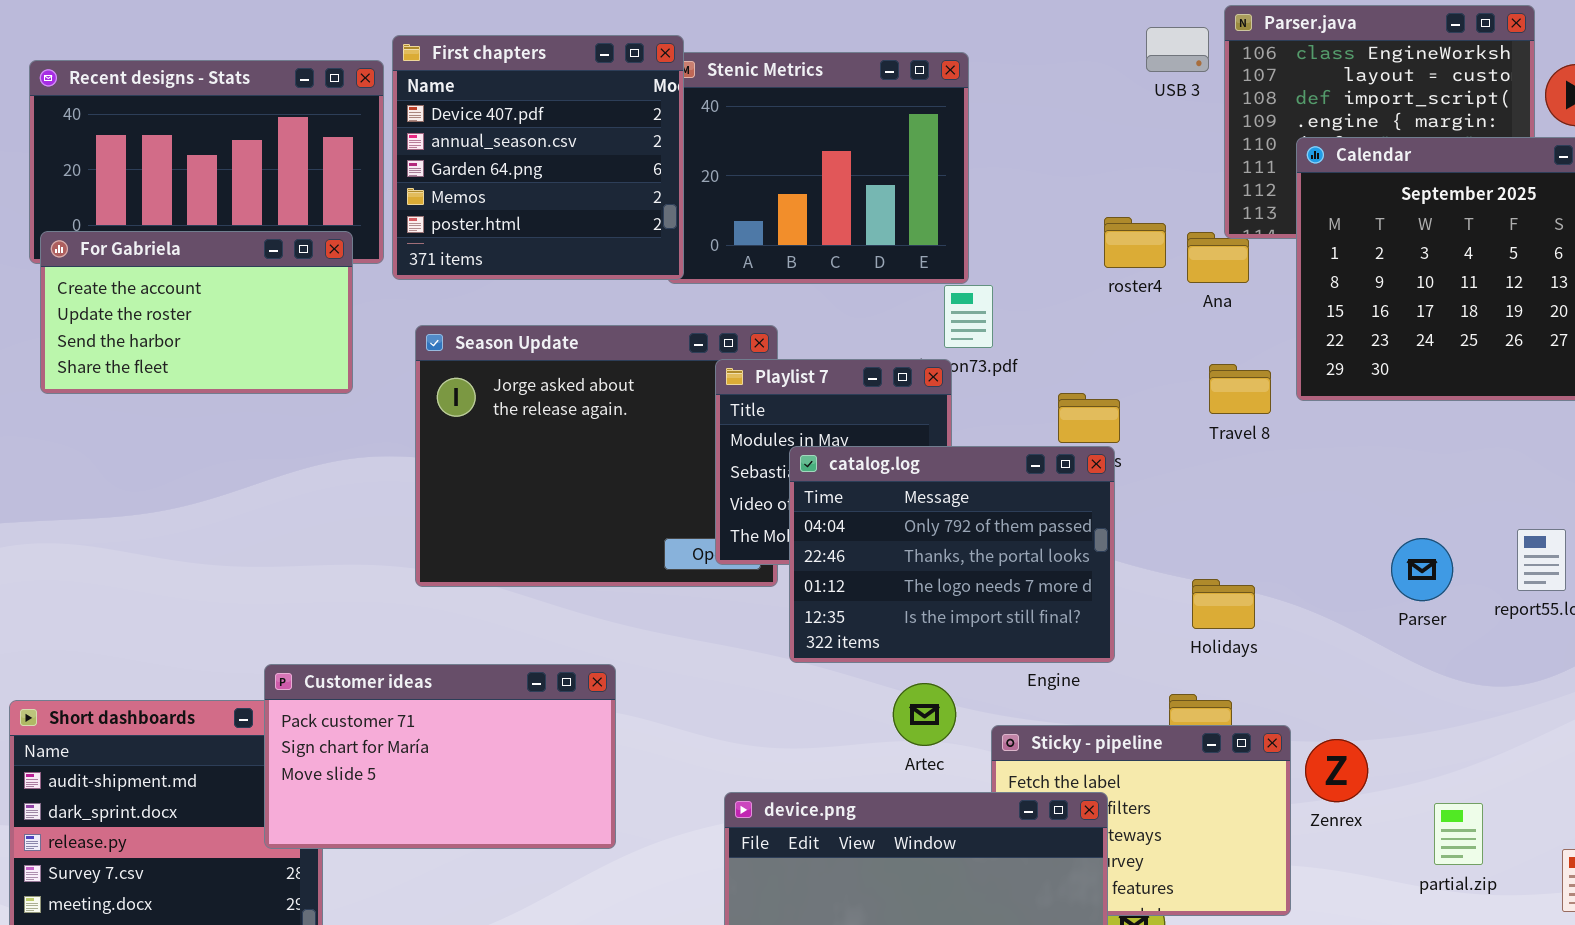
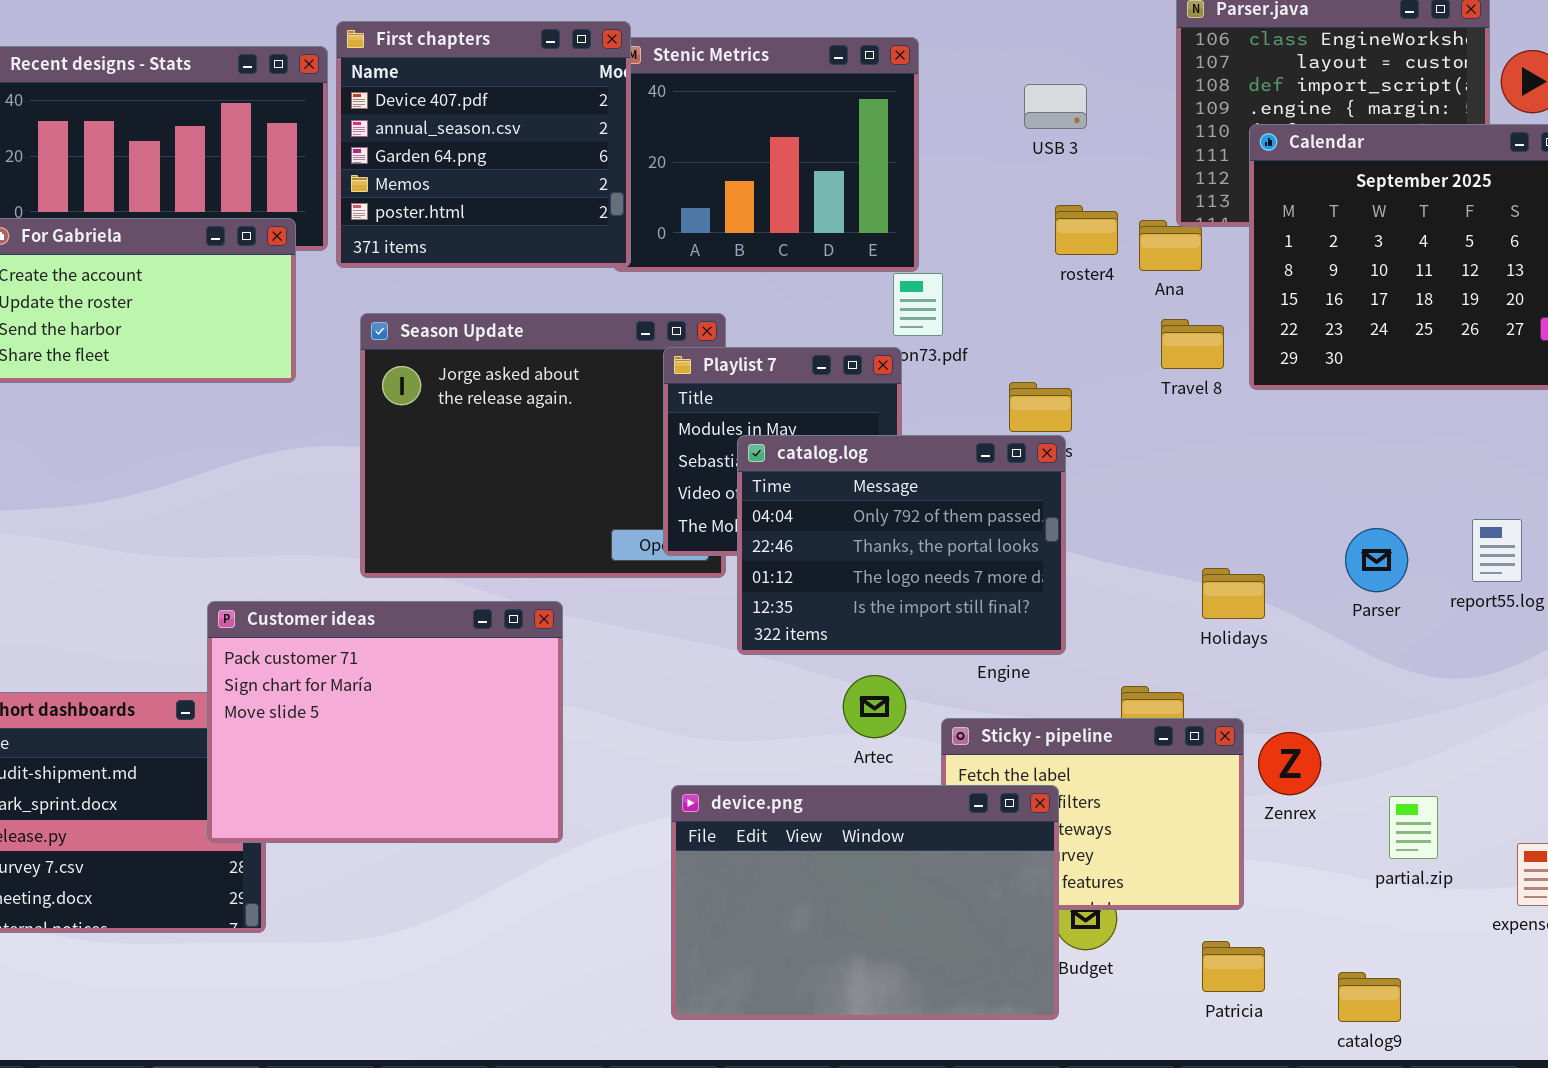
USB 3: [1146,27,1209,72] -> [1024,84,1087,129], moved
Travel 8: [1209,364,1271,414] -> [1161,319,1224,369], moved
Holidays: [1192,579,1255,629] -> [1202,568,1265,619], moved
Customer ideas: [264,664,616,849] -> [207,601,563,843], resized

